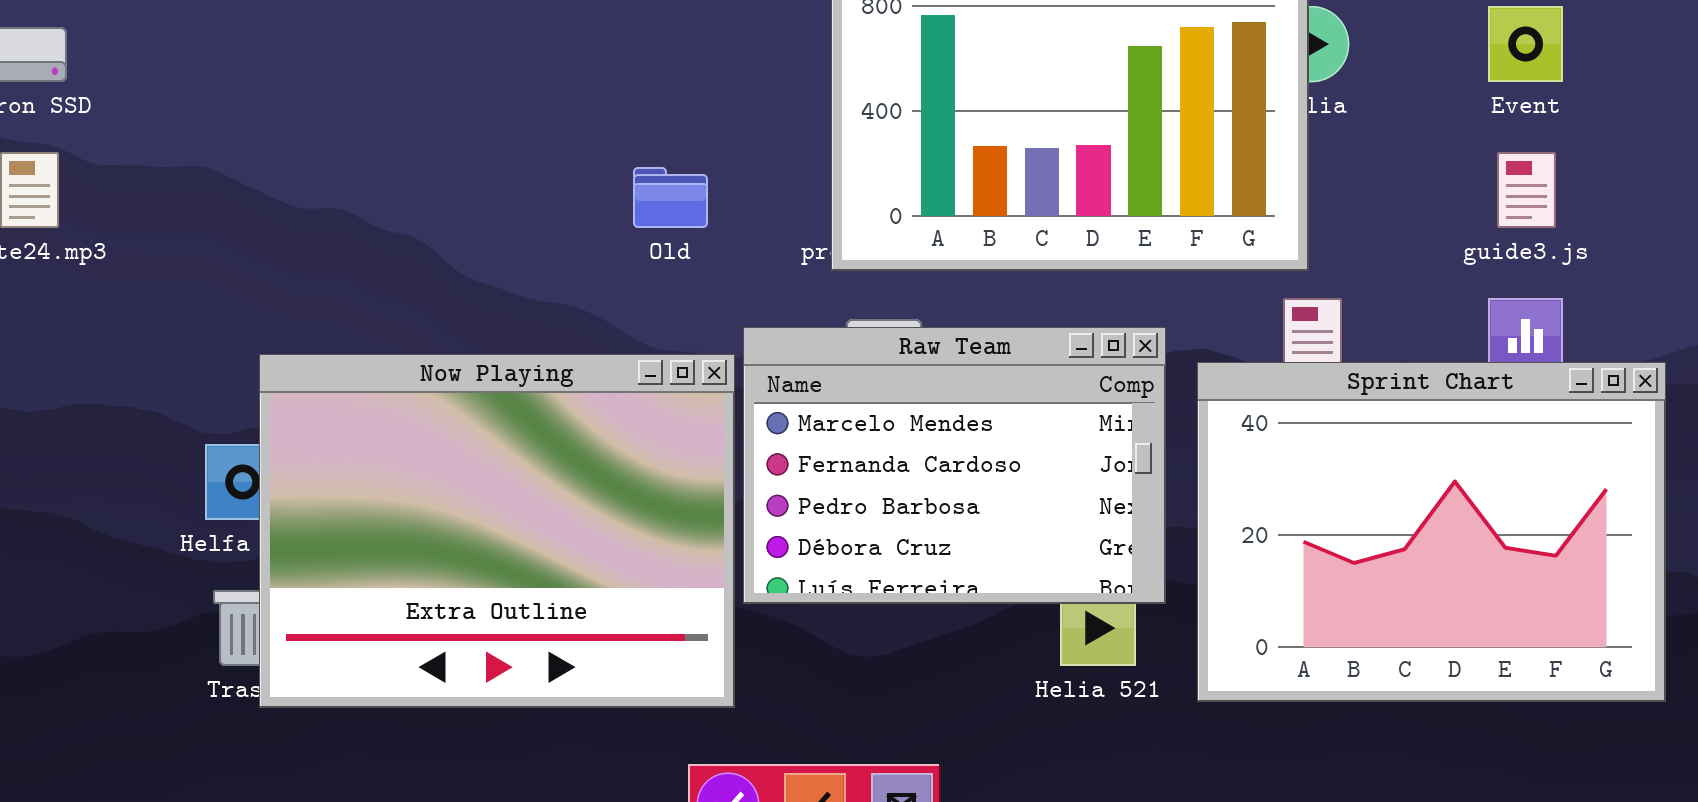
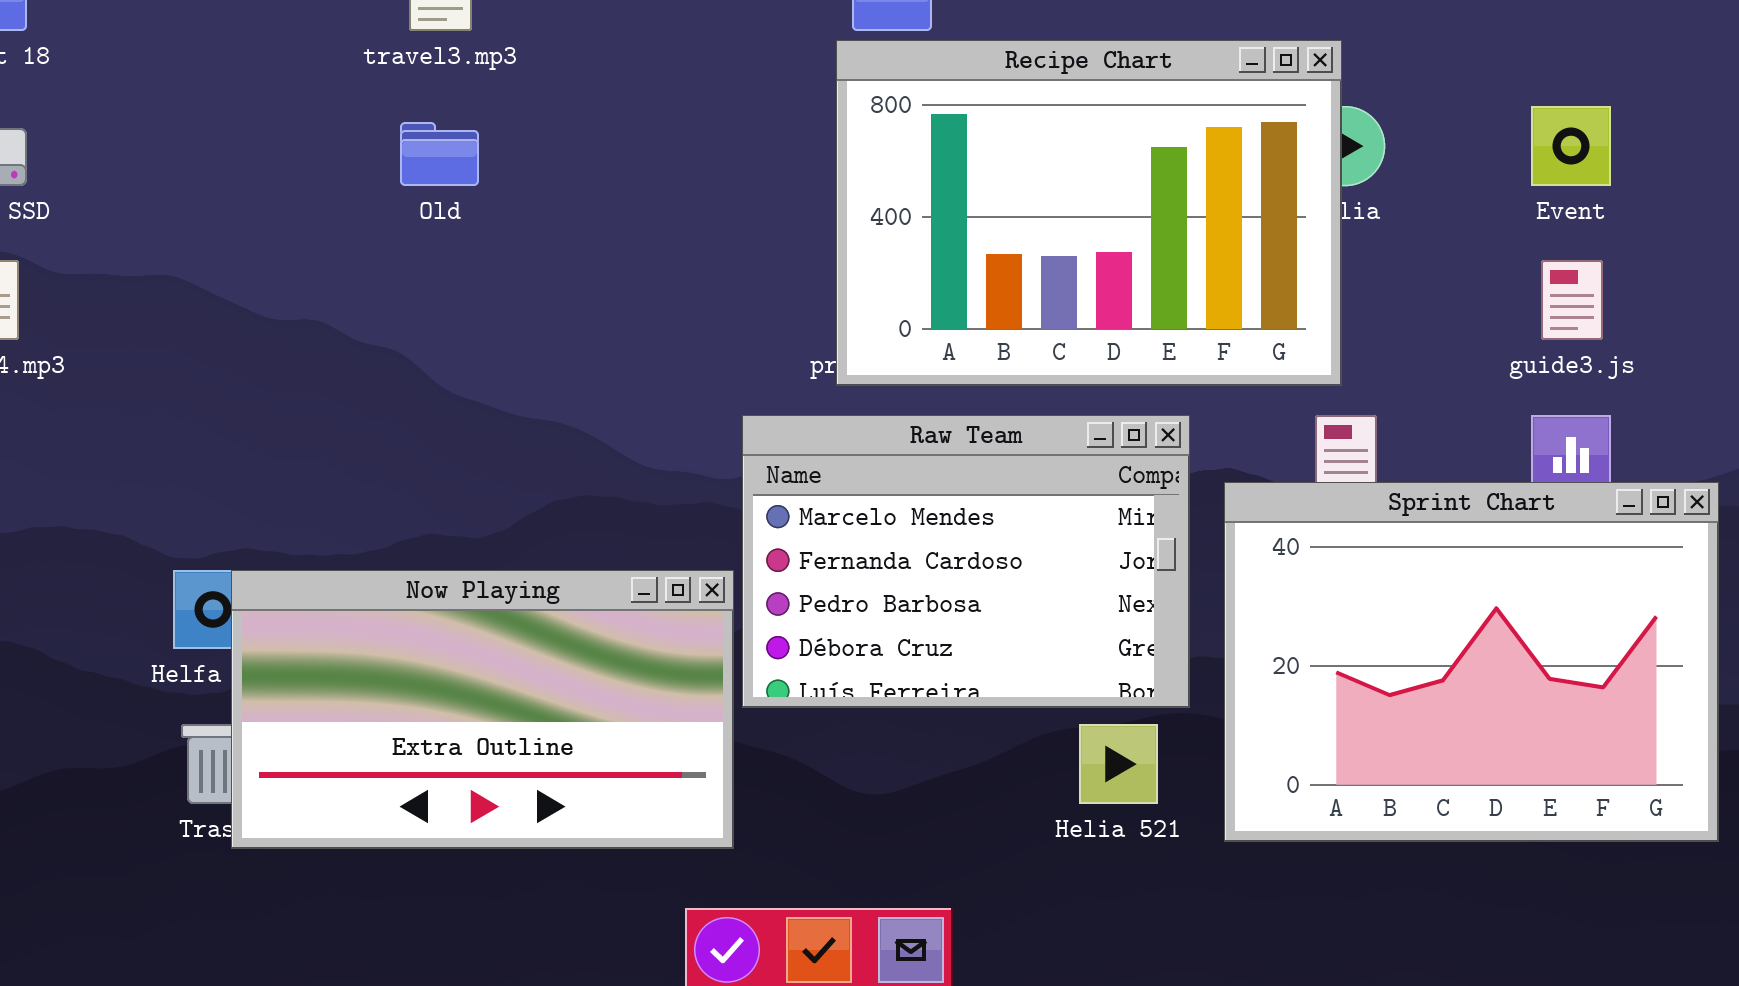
Old: [633,167,708,228] -> [400,122,479,186], moved
Raw Team: [743,327,1166,604] -> [742,415,1190,708], moved
Now Playing: [259,354,735,708] -> [231,570,734,849], resized

